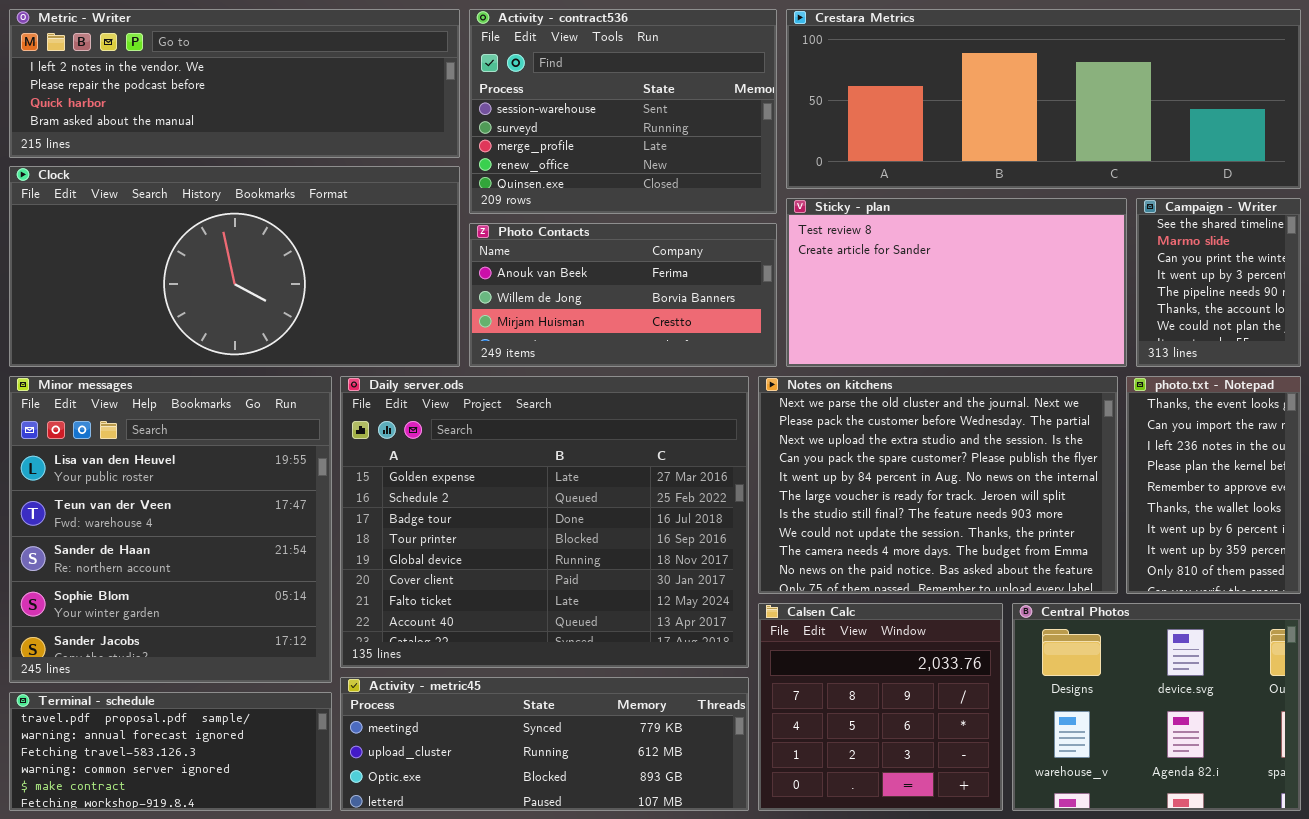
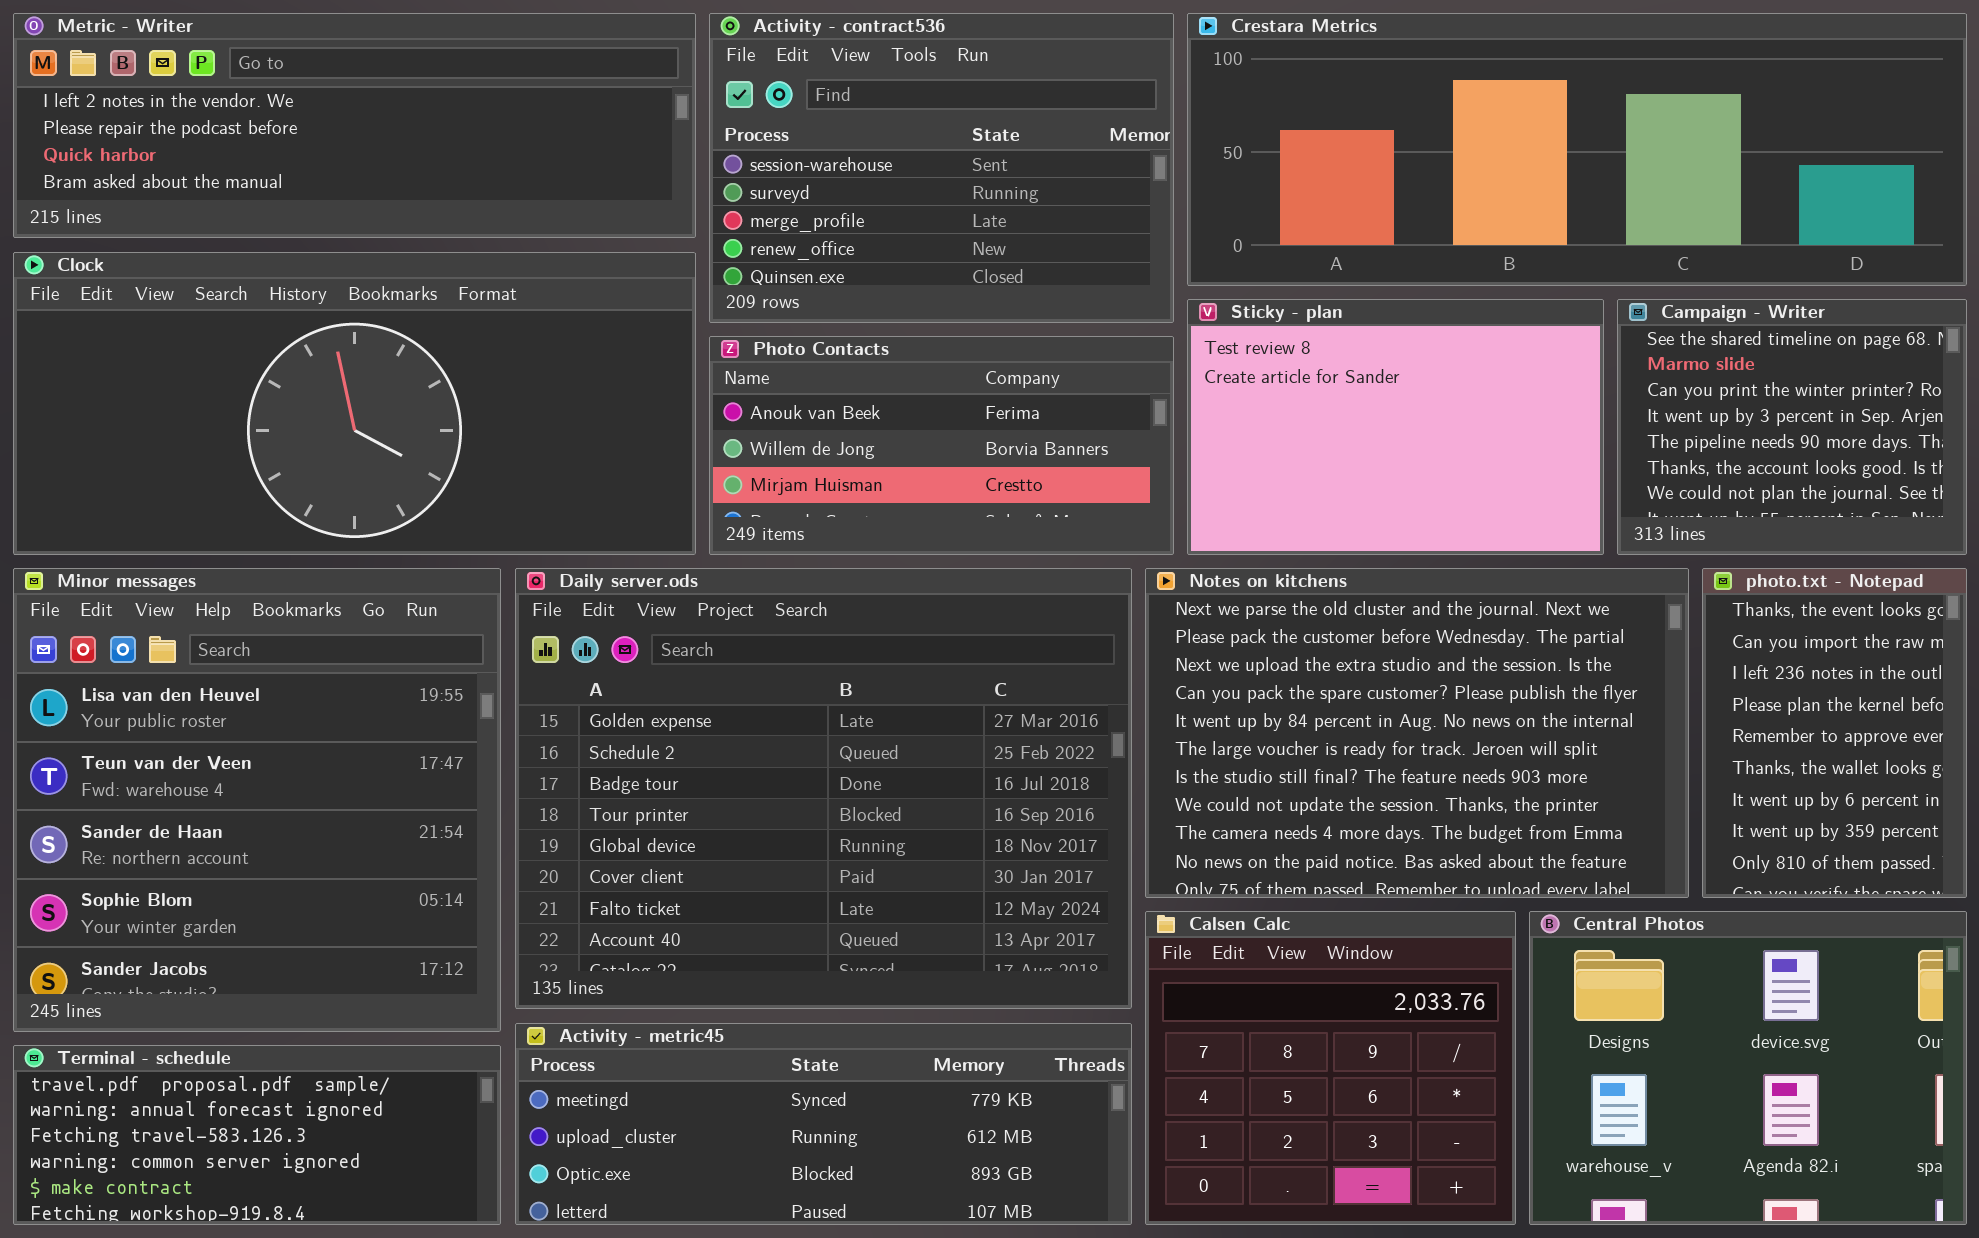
Sticky - plan: [786,198,1127,367] -> [1187,299,1604,555], resized
Campaign - Writer: [1136,198,1301,367] -> [1617,299,1967,555], resized

